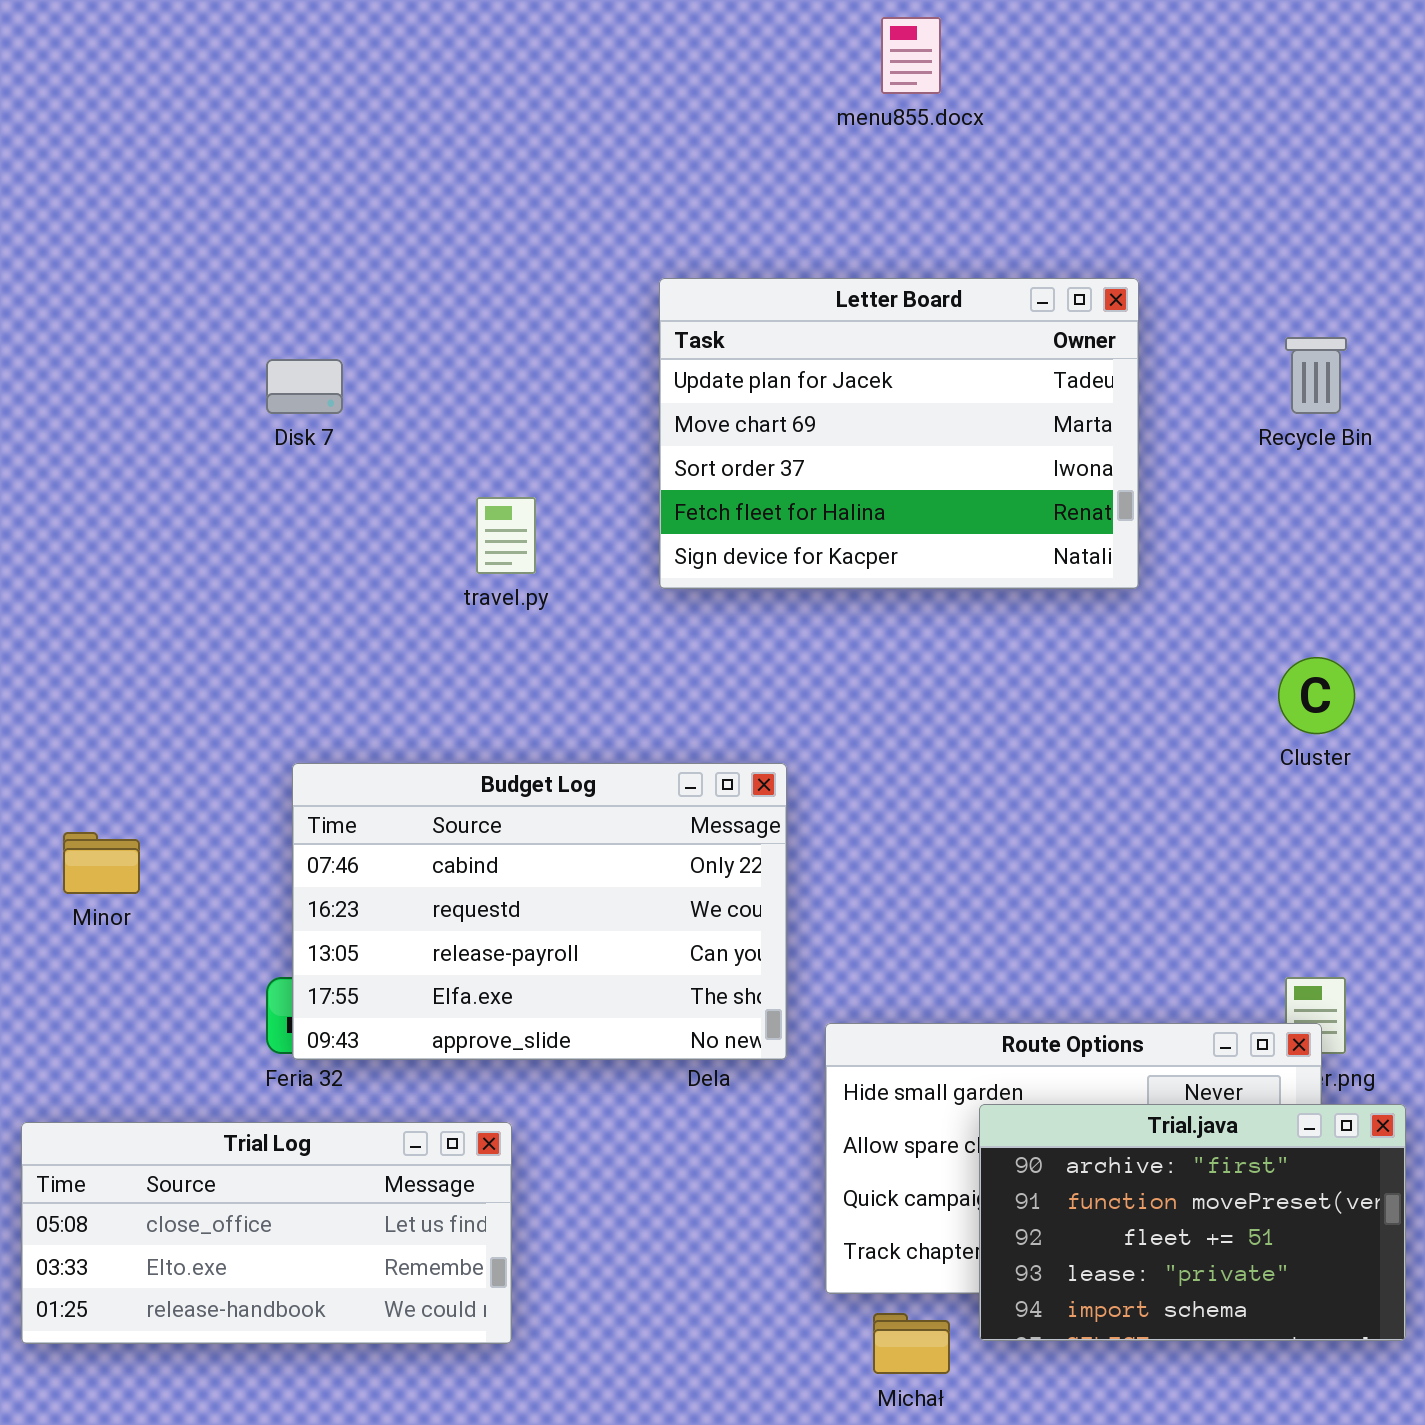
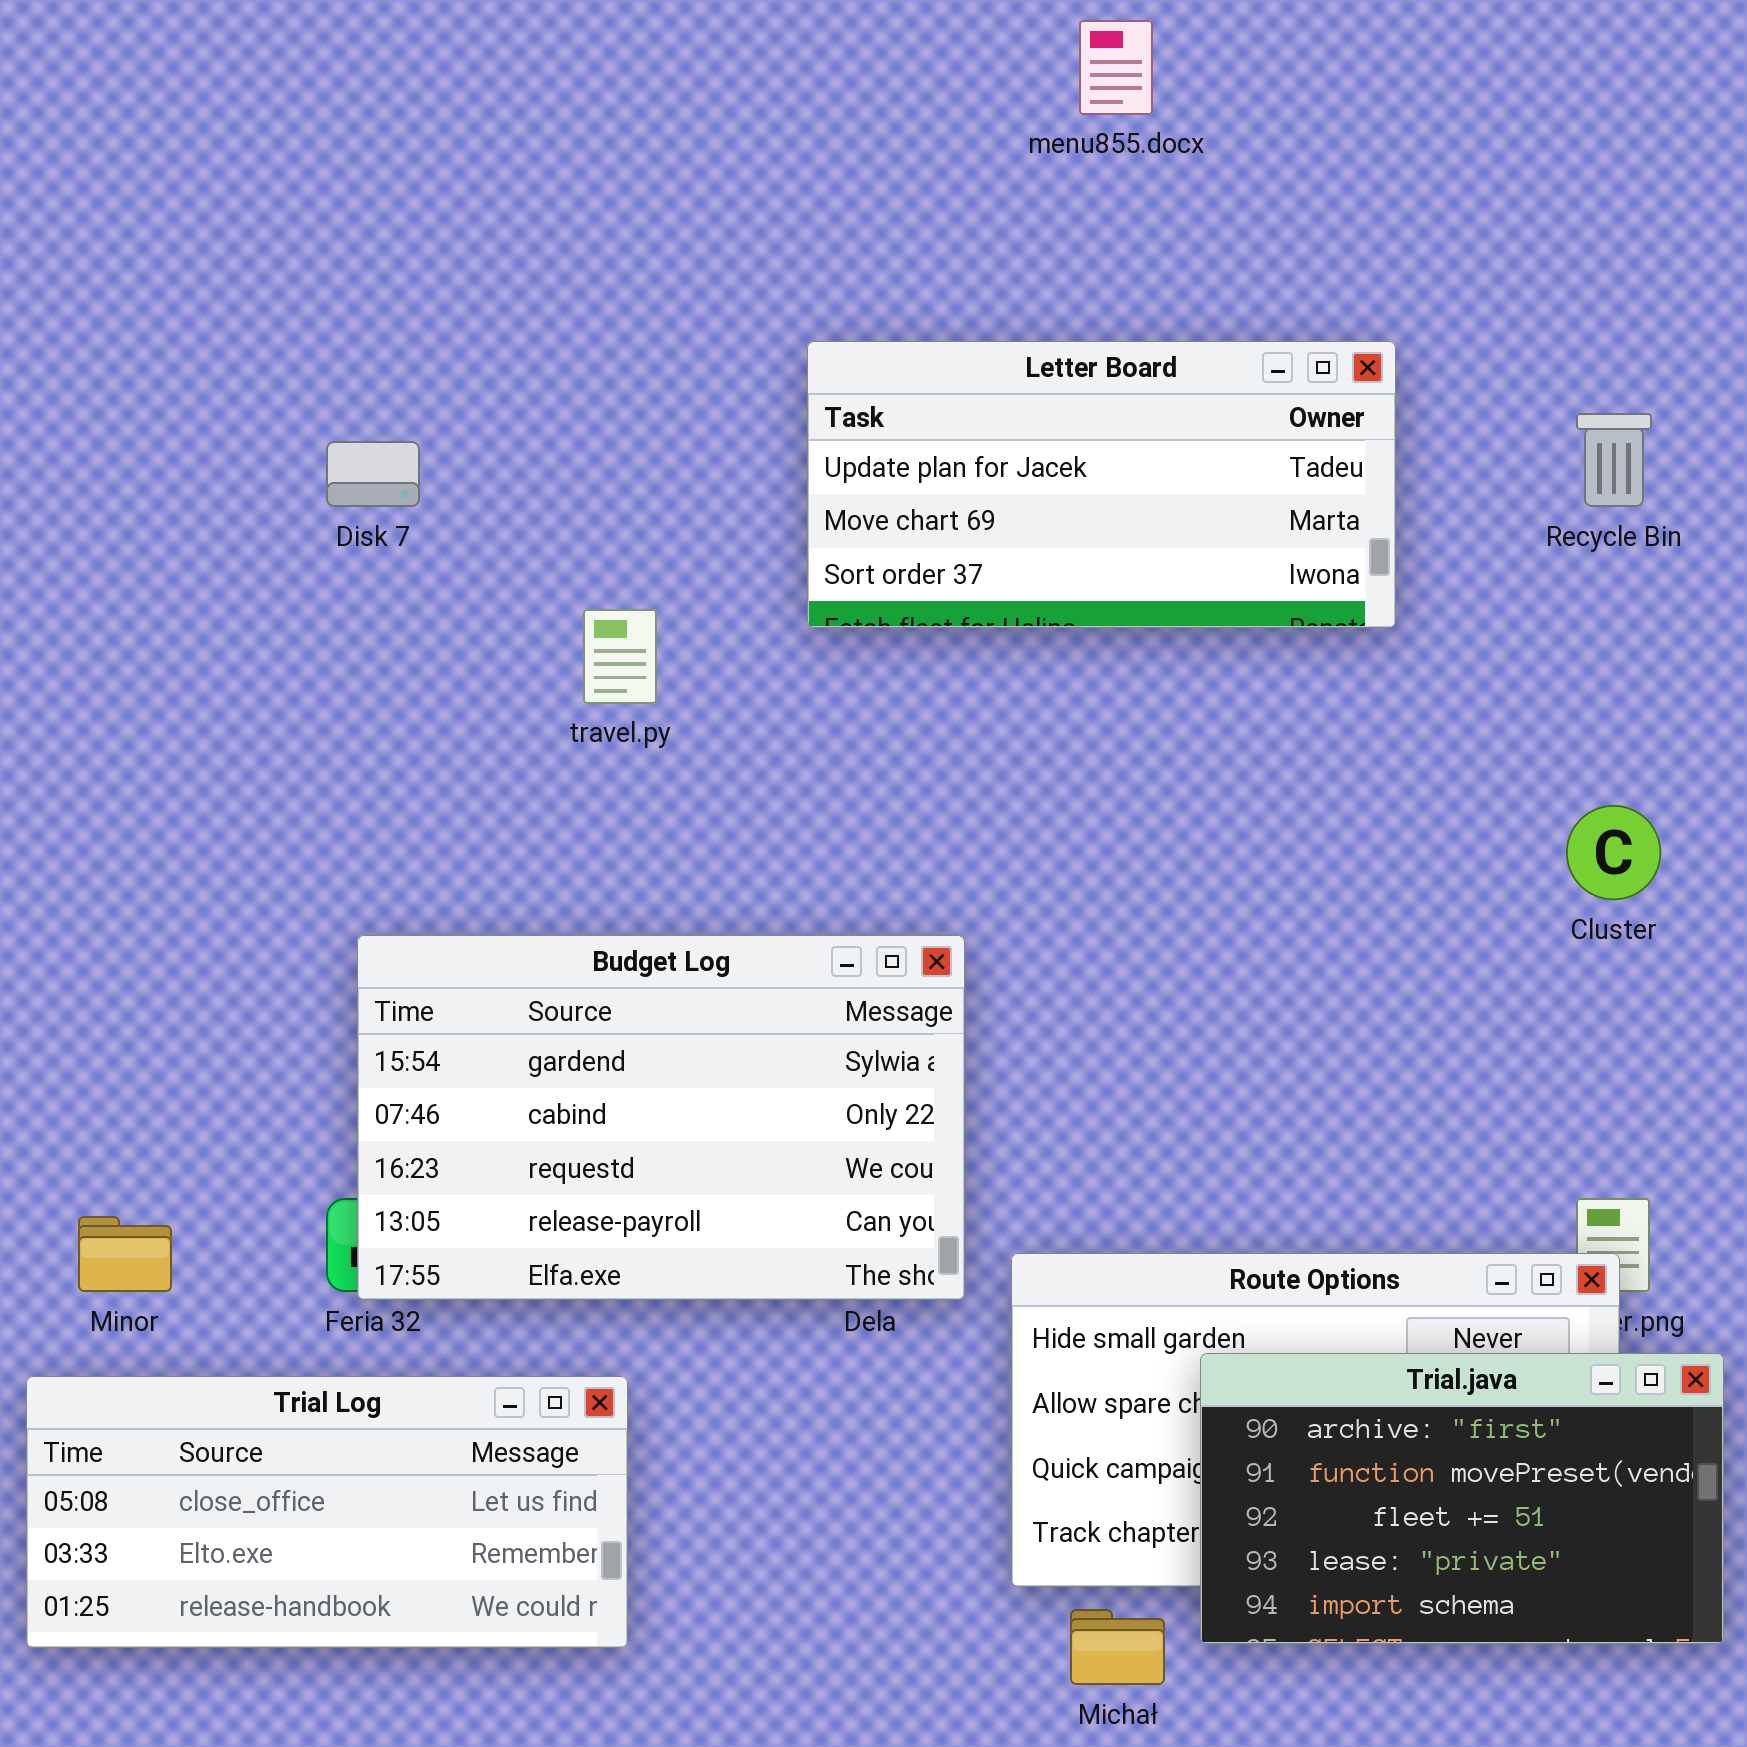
Letter Board: [659,278,1139,589] -> [807,341,1396,628], resized
Budget Log: [292,763,787,1060] -> [357,935,965,1300], scrolled up 1 row
Minor: [63,832,140,894] -> [78,1216,172,1292], moved

